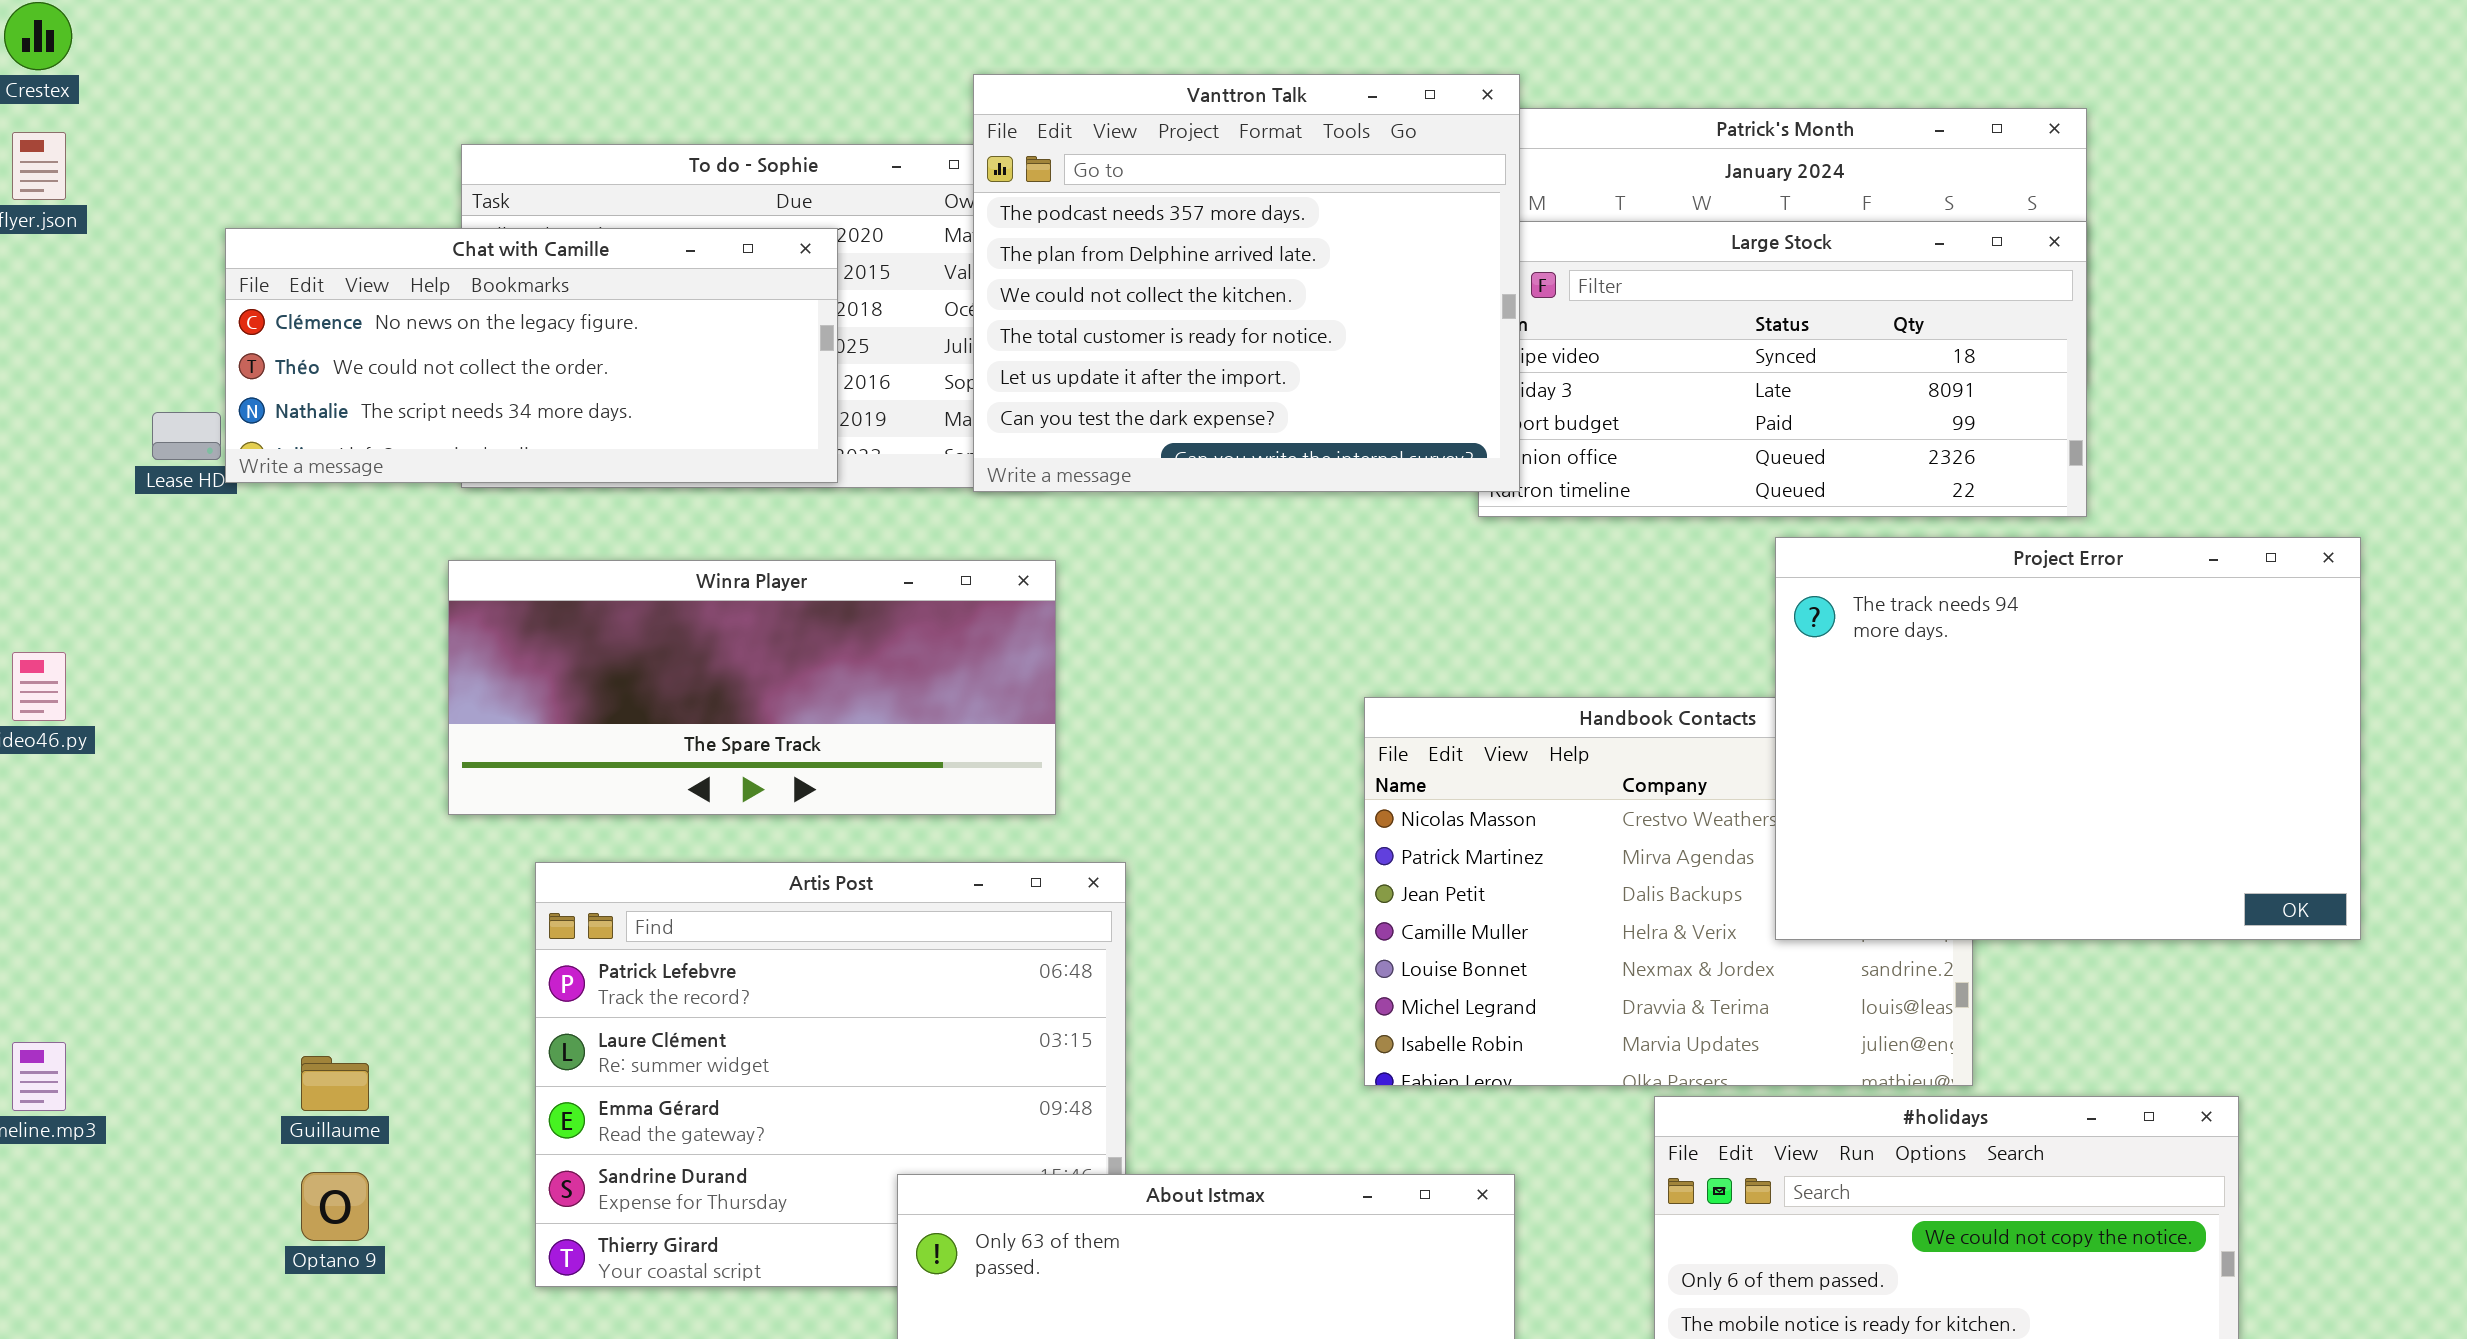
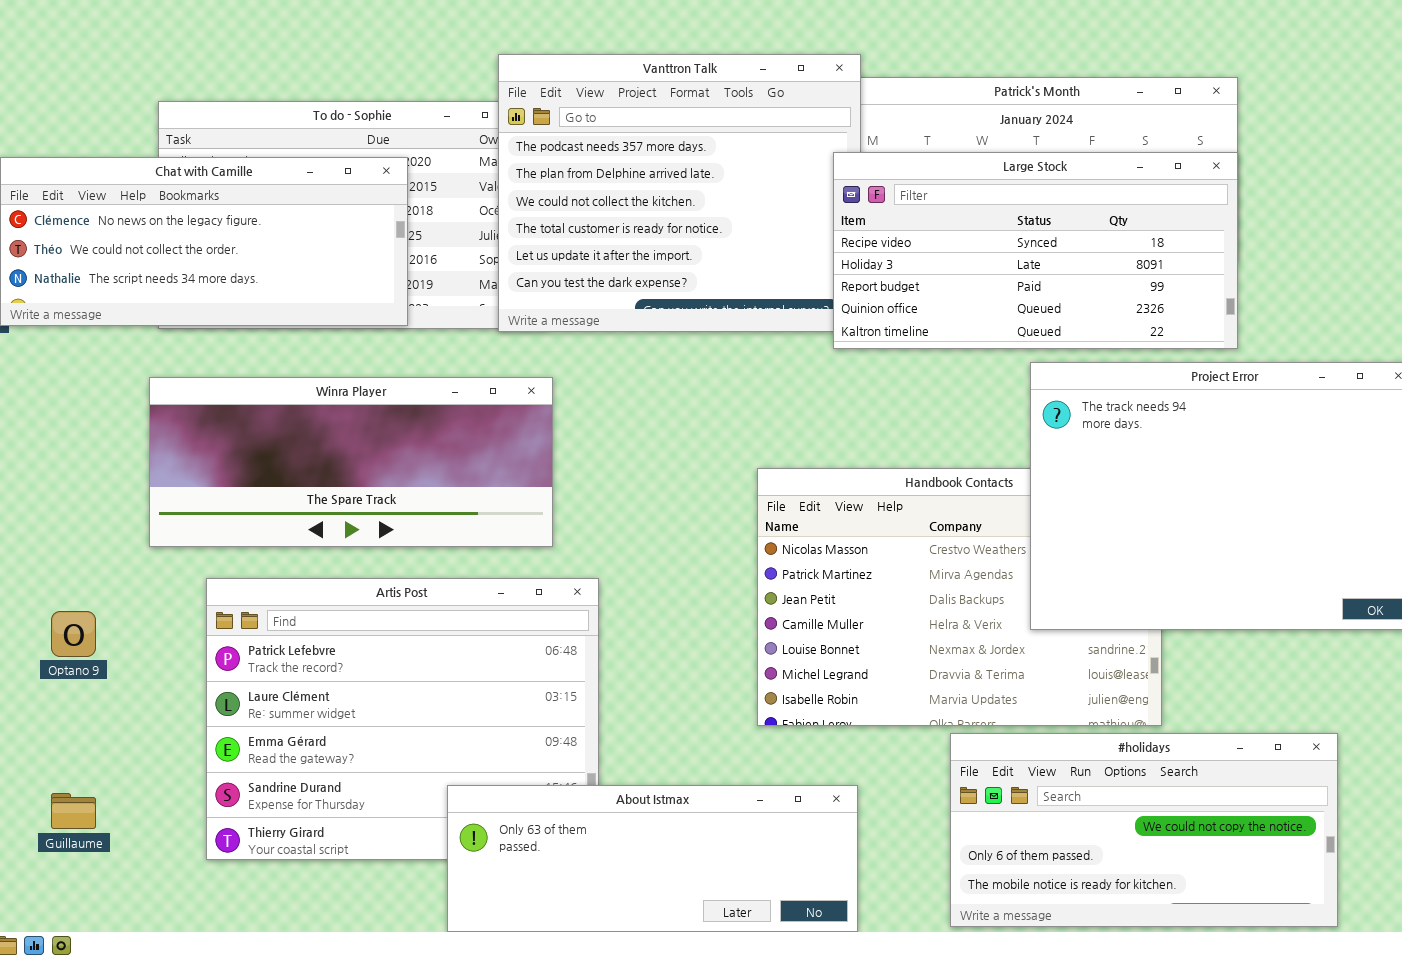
Large Stock: [1478,221,2087,517] -> [833,152,1238,349], raised
Guillaume: [301,1056,369,1111] -> [51,793,96,829], moved
Optano 9: [301,1172,369,1241] -> [51,611,96,657], moved

